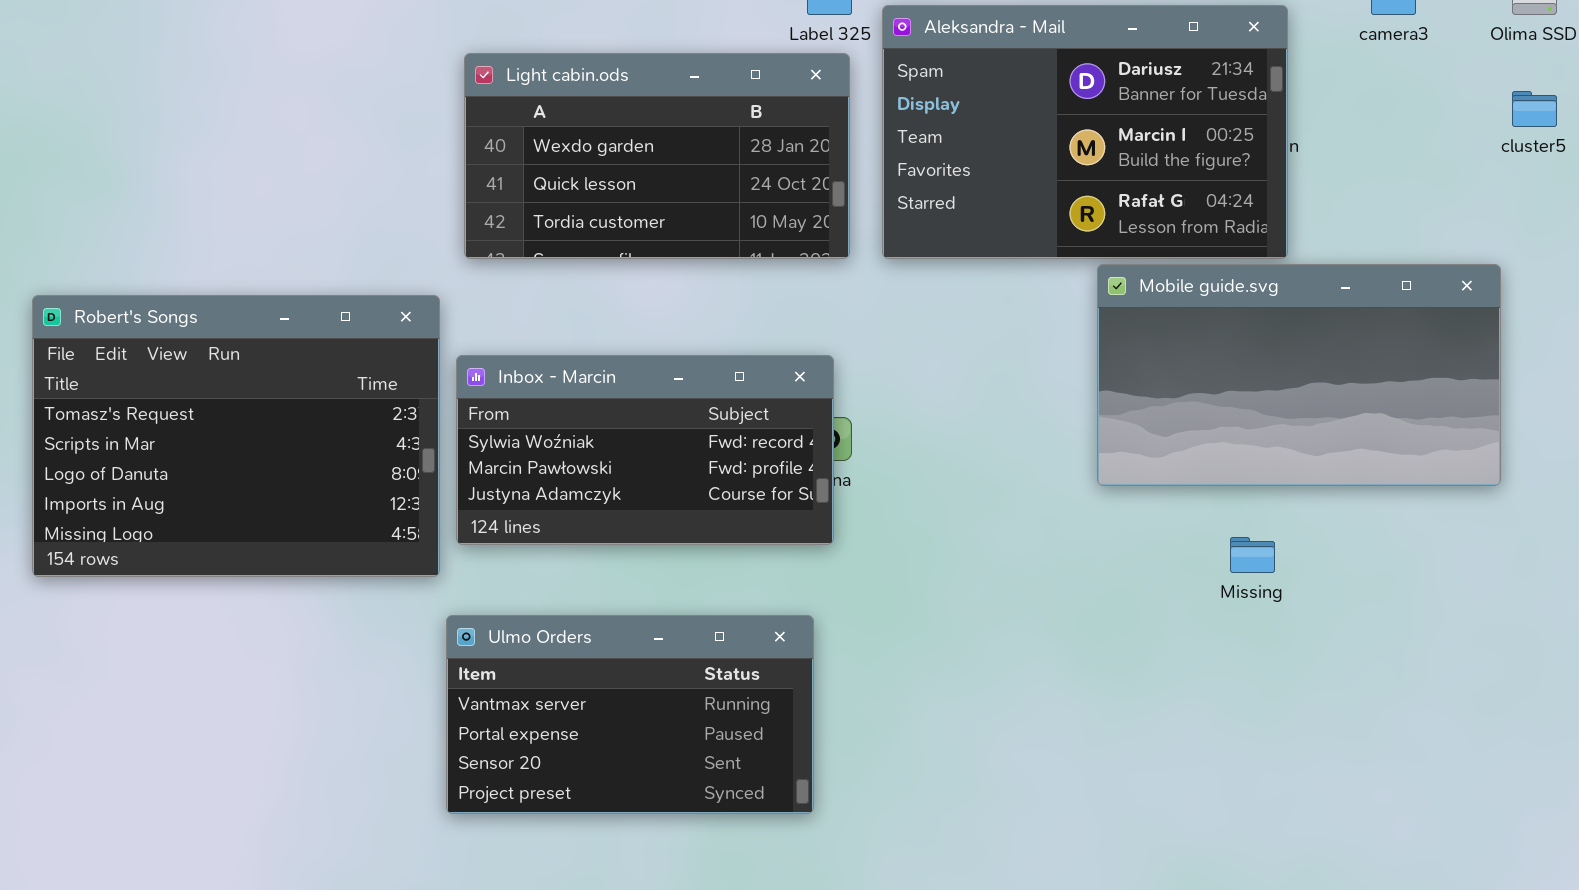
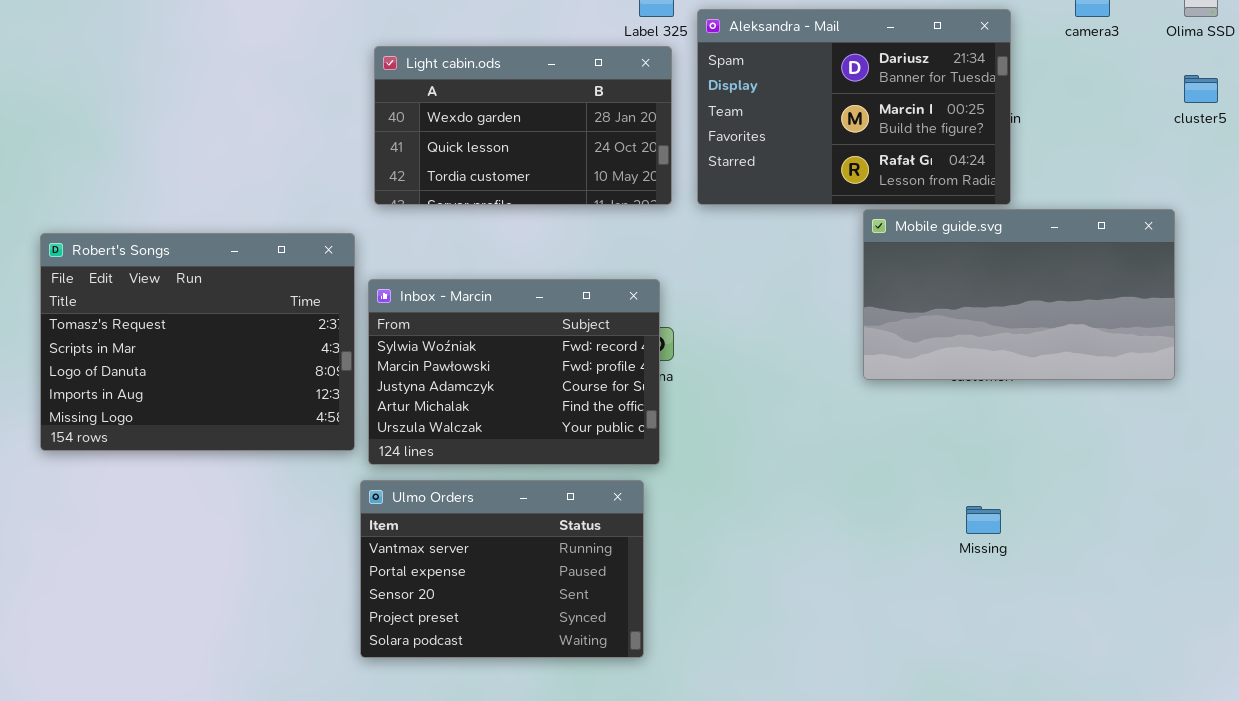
Inbox - Marcin: [456,355,834,545] -> [368,279,660,465], resized
Missing: [1230,537,1275,573] -> [966,506,1001,534], moved
Ulmo Orders: [446,615,814,814] -> [360,480,644,658], resized

